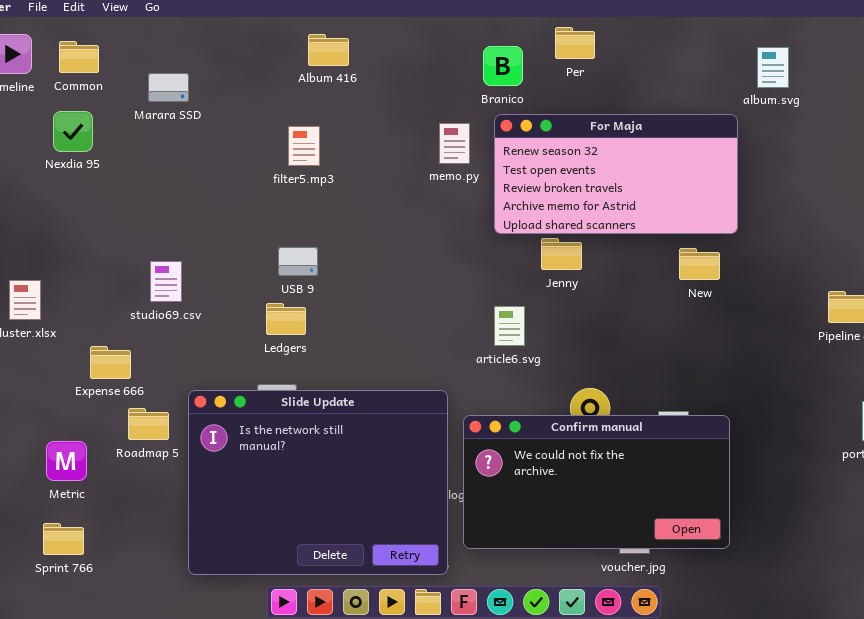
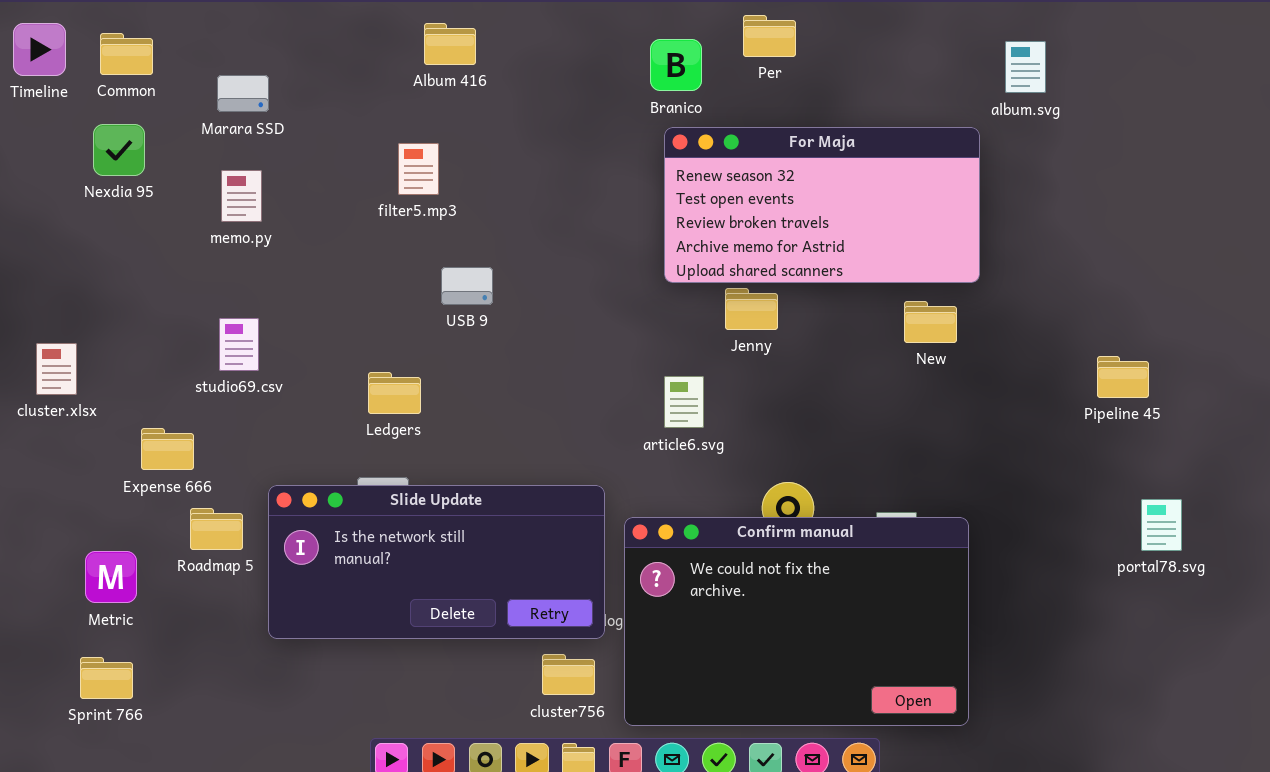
memo.py: [439,123,470,164] -> [221,170,262,222], moved
USB 9: [278,247,318,276] -> [441,267,493,305], moved
Slide Update: [188,390,448,575] -> [268,485,605,639], resized
Confirm manual: [463,415,730,549] -> [624,517,969,726], resized

